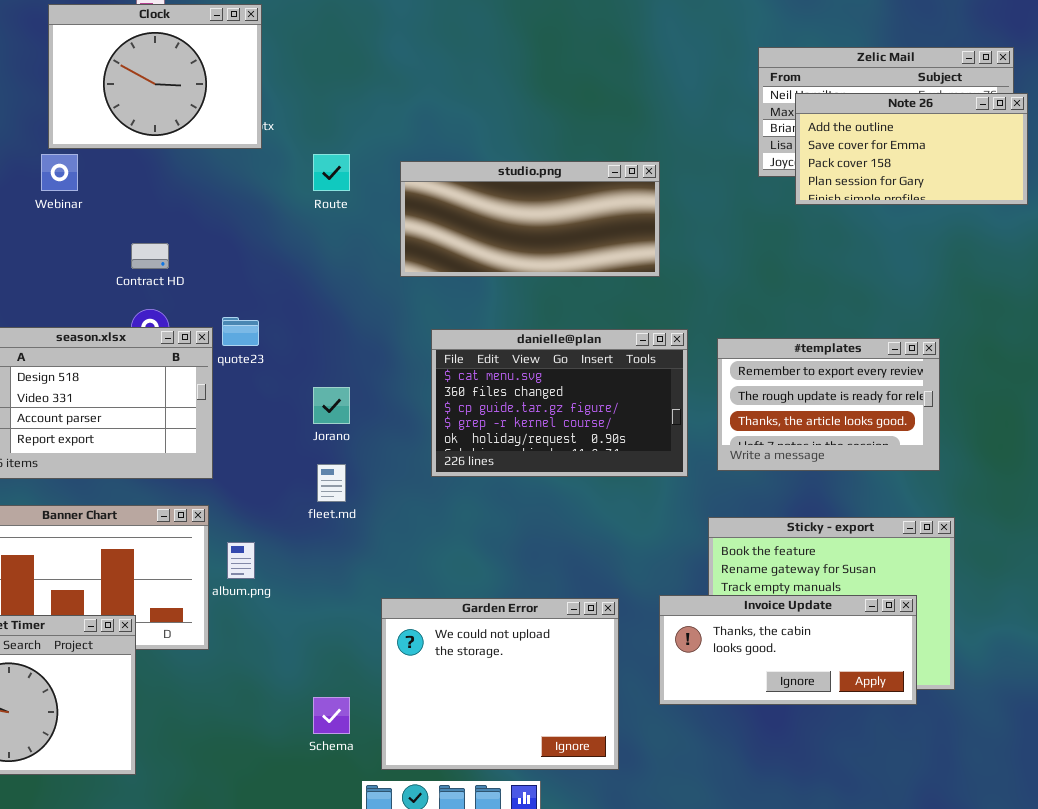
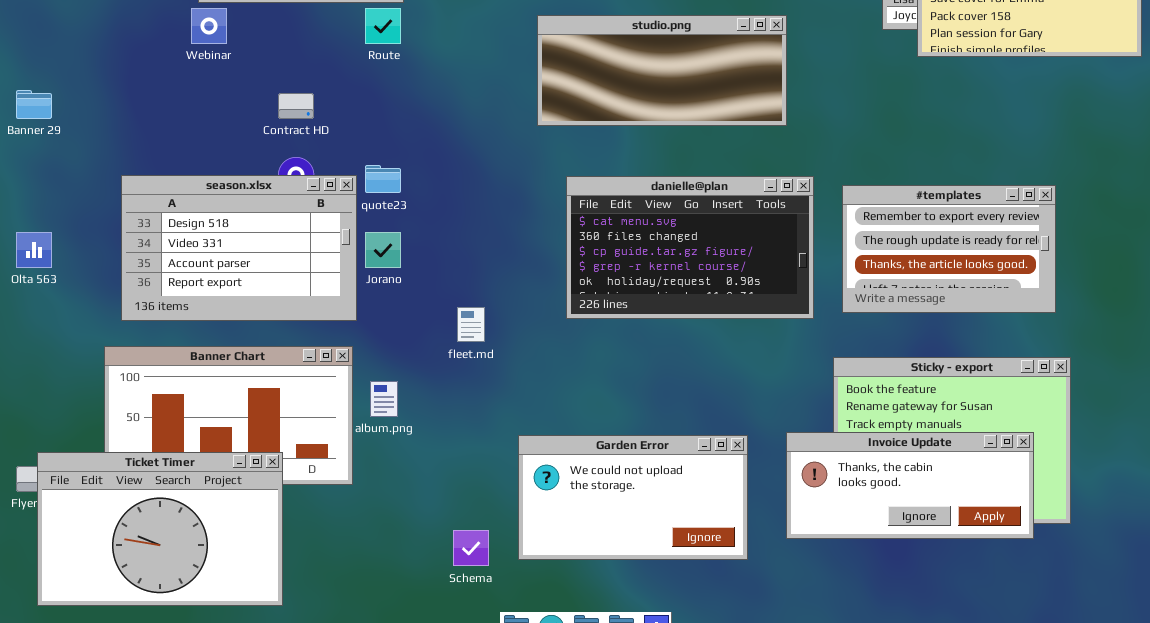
Route: [313,154,350,191] -> [365,8,401,44], moved
Jorano: [313,387,350,424] -> [365,232,401,268], moved
Garden Error: [381,598,619,770] -> [518,435,748,560], resized

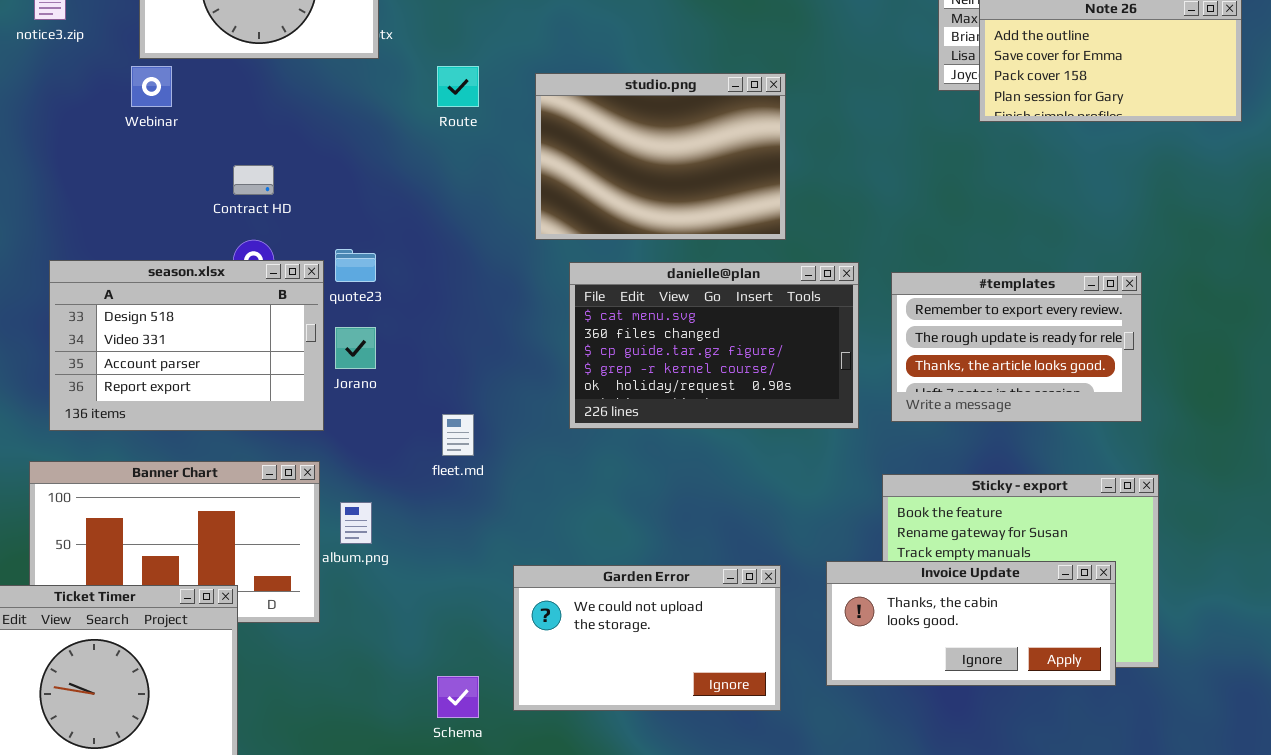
Route: [365,8,401,44] -> [437,66,479,107], moved
studio.png: [537,15,787,126] -> [535,73,786,240], resized

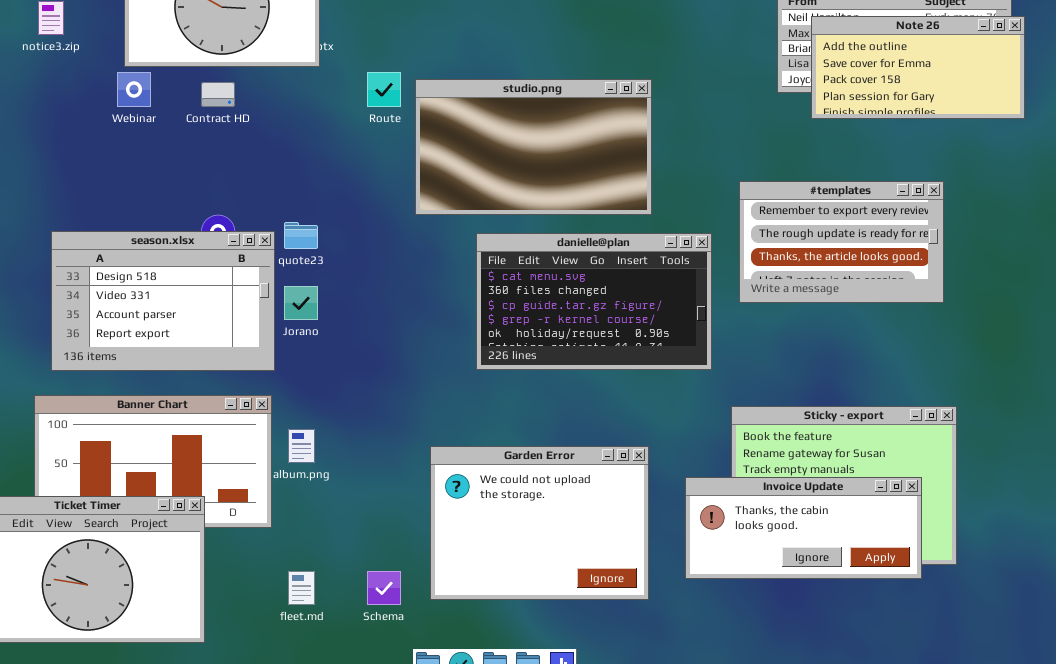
studio.png: [535,73,786,240] -> [415,79,652,215], resized
Contract HD: [233,165,274,195] -> [201,82,235,107], moved
#templates: [891,272,1142,422] -> [739,181,944,303], moved
fleet.md: [442,414,474,456] -> [288,571,315,605], moved
Garden Error: [513,565,781,711] -> [430,446,649,600], resized

